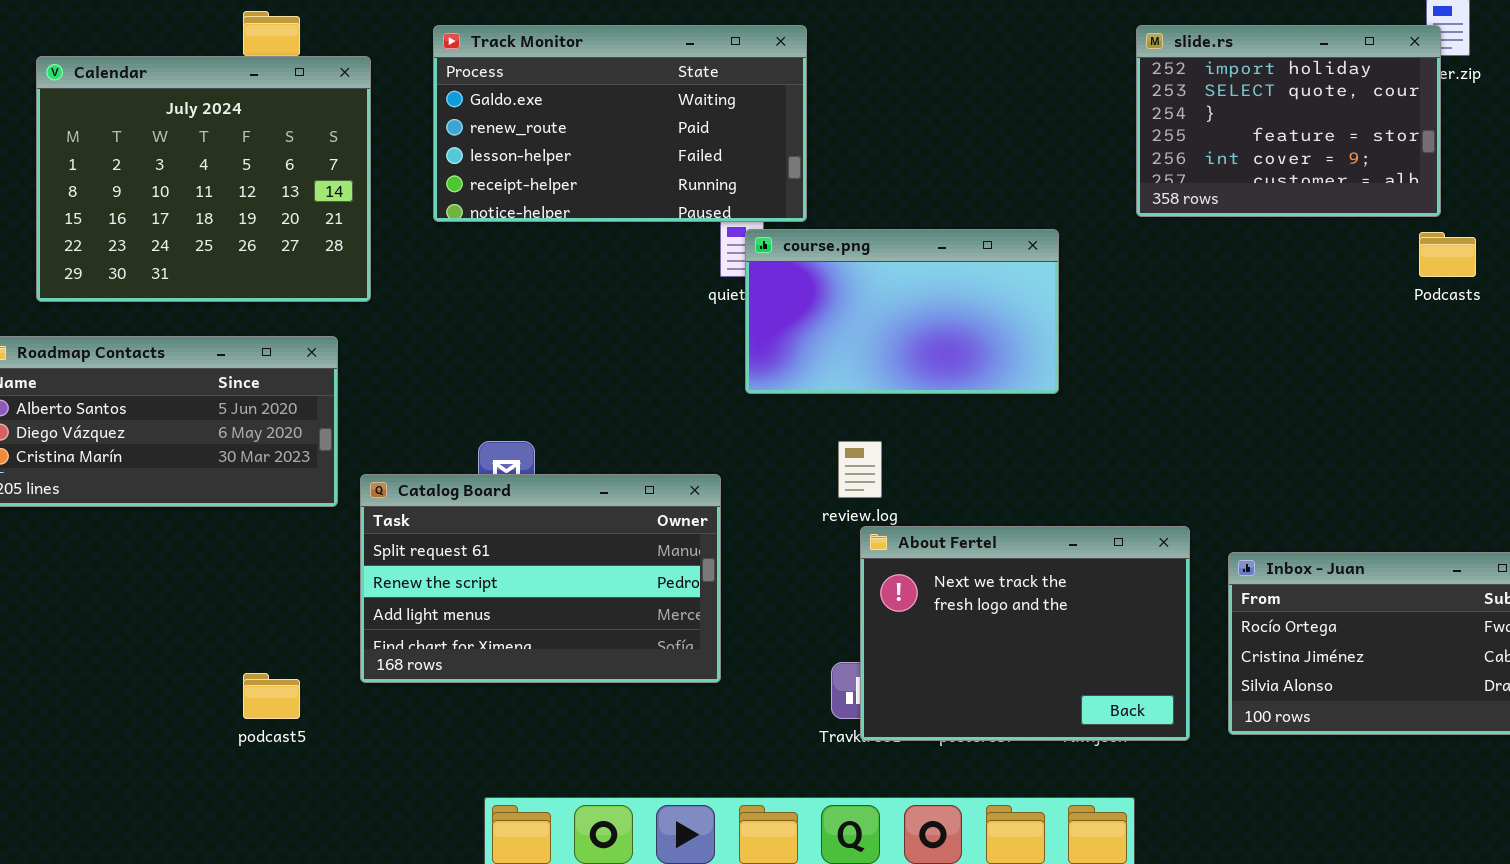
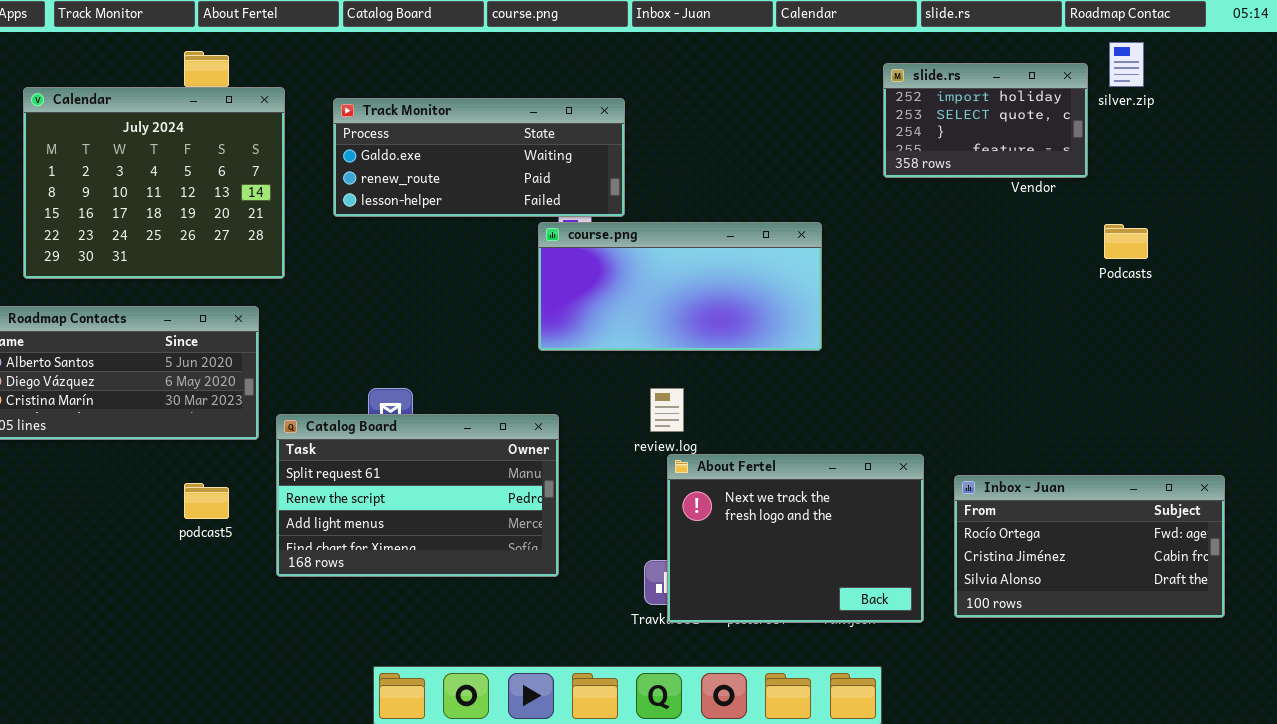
Track Monitor: [433,25,807,222] -> [333,98,625,217], resized
slide.rs: [1136,25,1441,217] -> [883,63,1088,178], resized
course.png: [745,229,1059,394] -> [538,222,822,351], resized
podcast5: [243,673,300,719] -> [184,483,229,519], moved

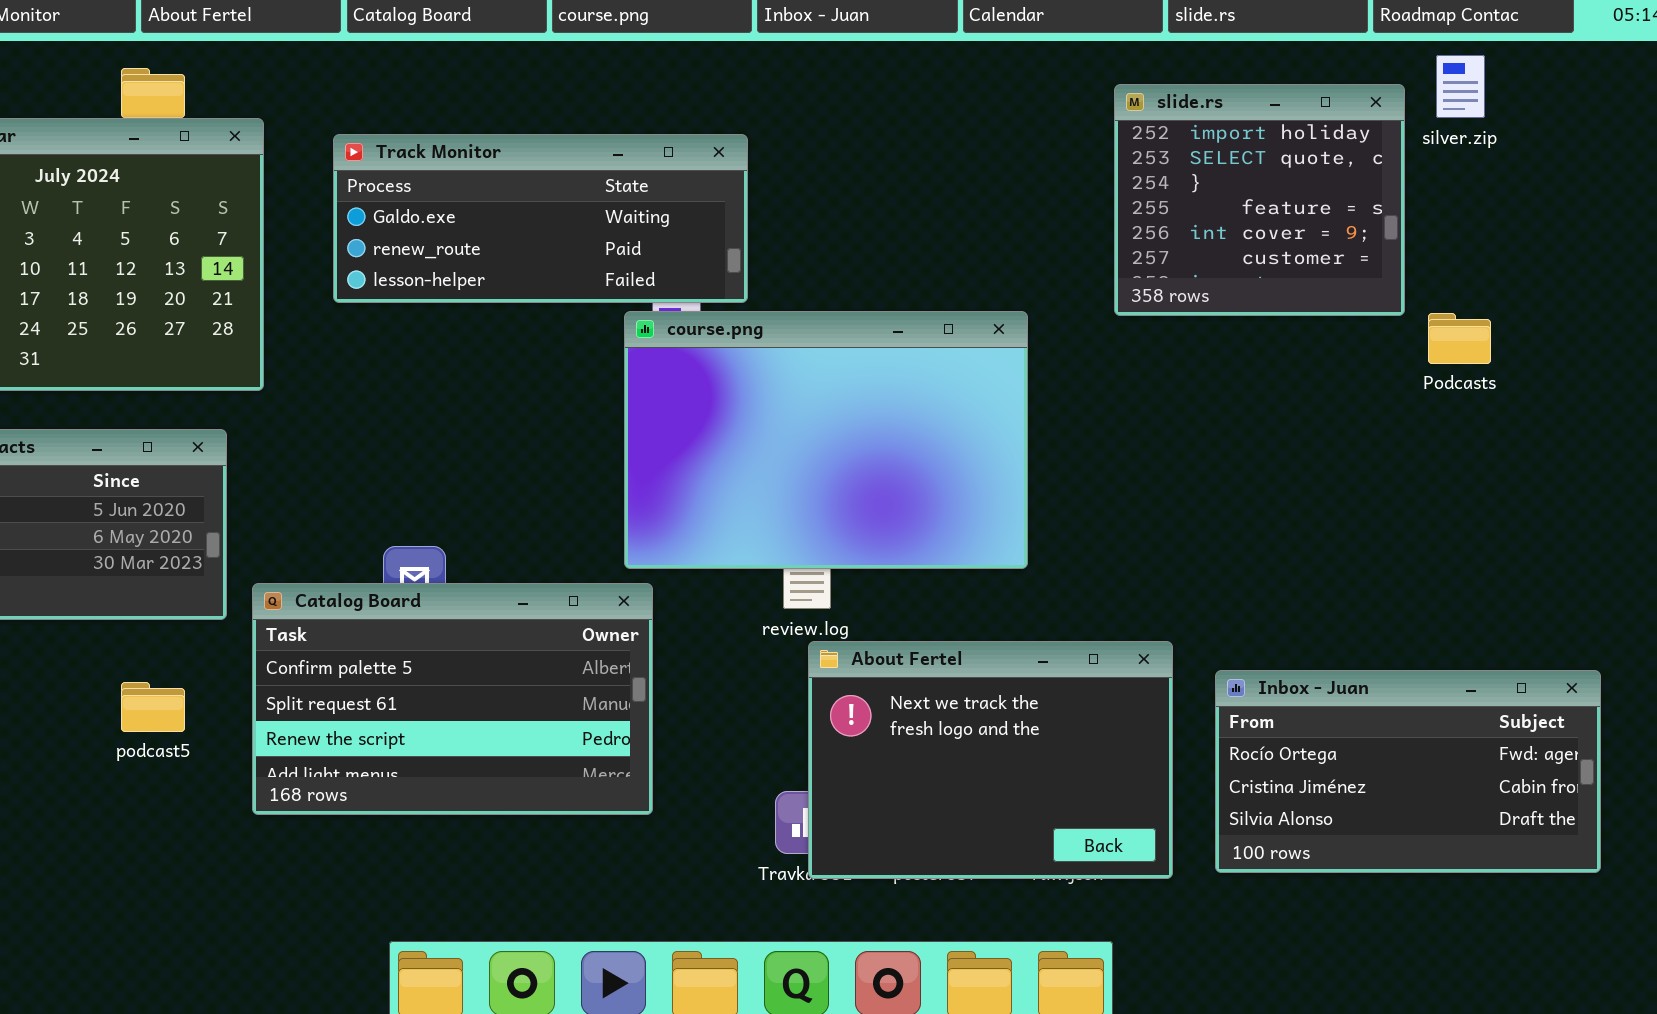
slide.rs: [883,63,1088,178] -> [1114,84,1405,316], resized
course.png: [538,222,822,351] -> [624,311,1028,569], resized
Catalog Board: [276,414,559,577] -> [252,583,653,815], scrolled up 1 row

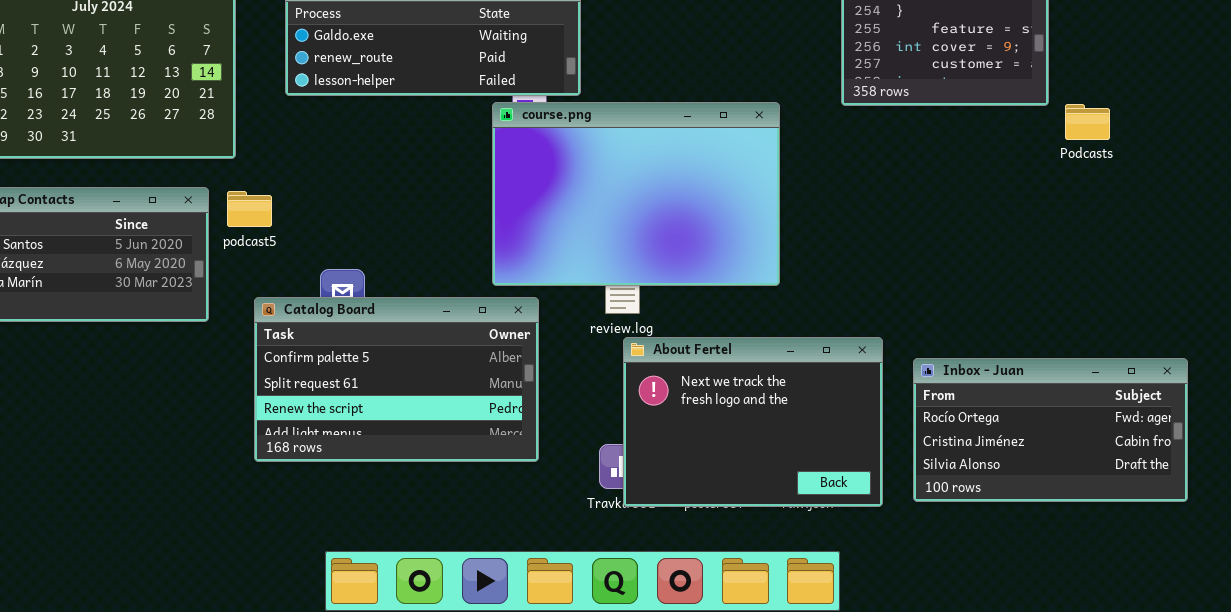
Catalog Board: [252,583,653,815] -> [254,297,539,462], moved
podcast5: [121,682,185,732] -> [227,191,272,227], moved

